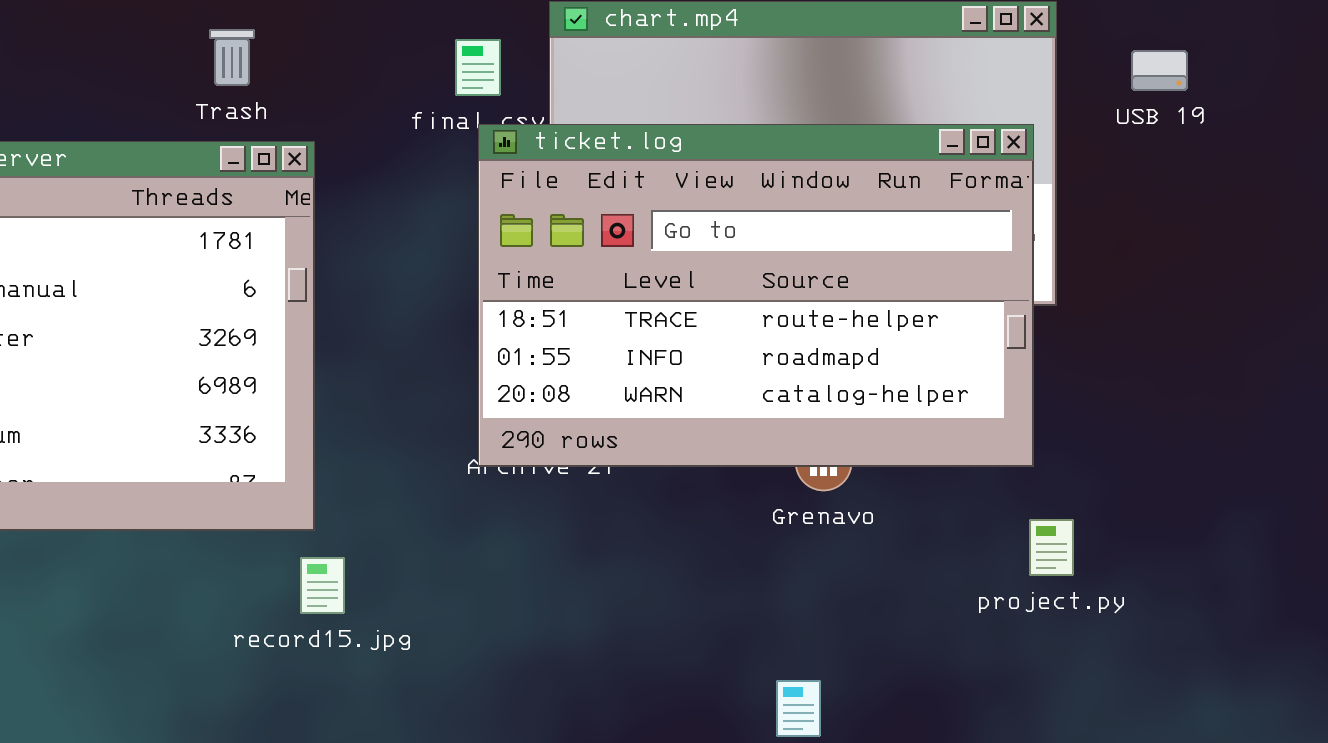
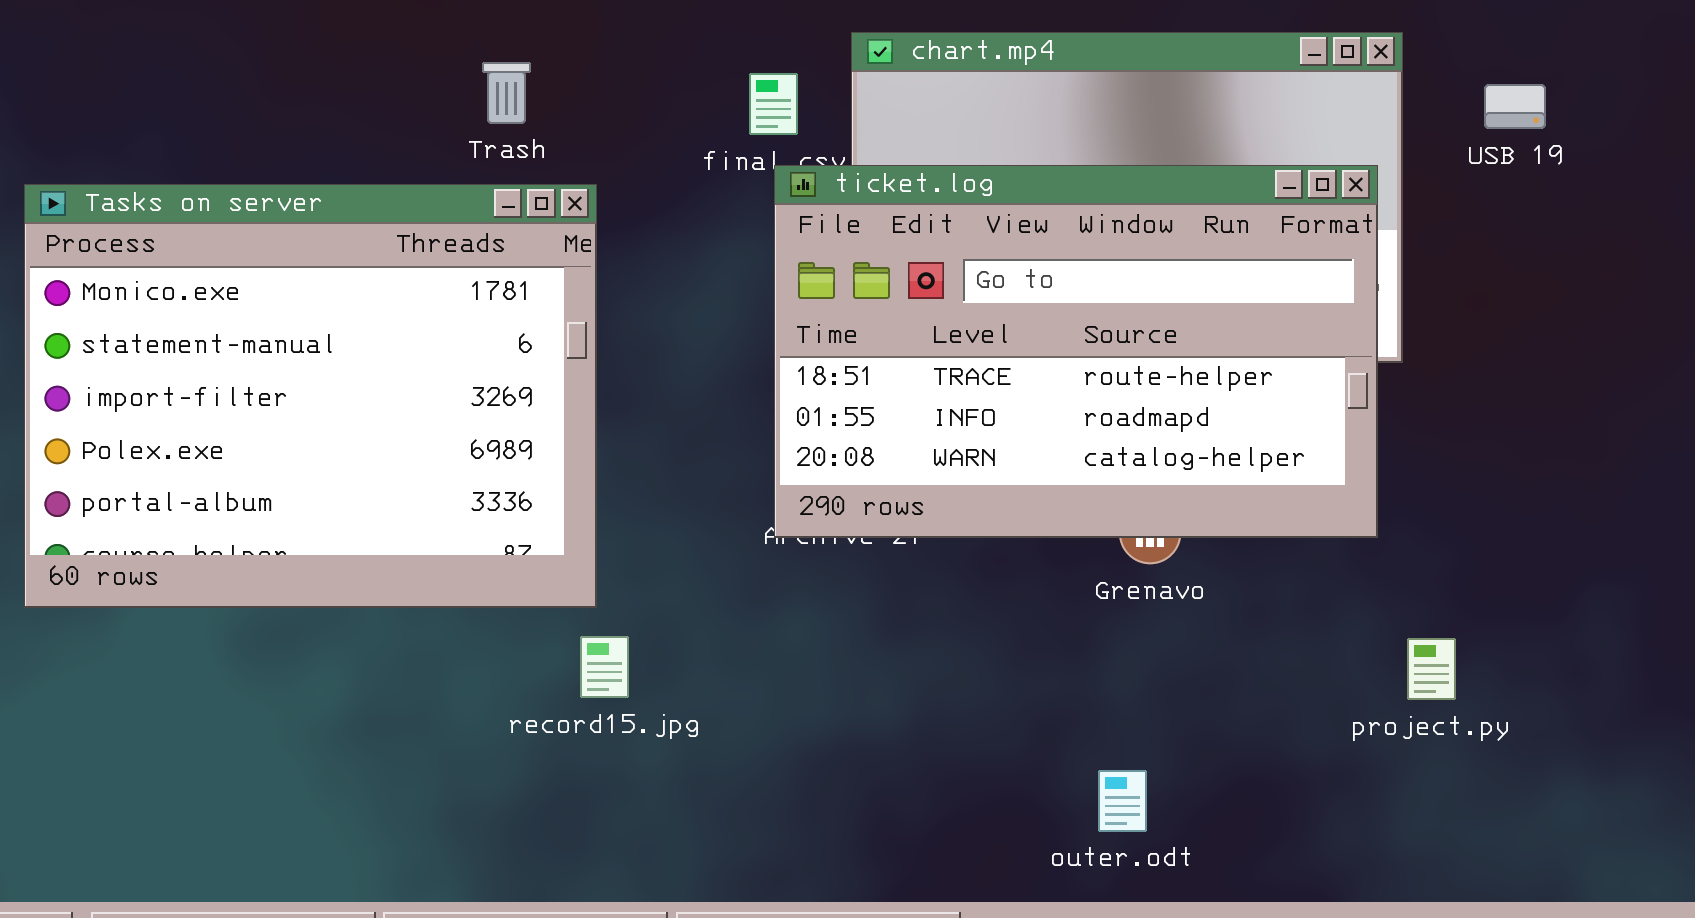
project.py: [1029,519,1074,576] -> [1407,638,1456,700], moved

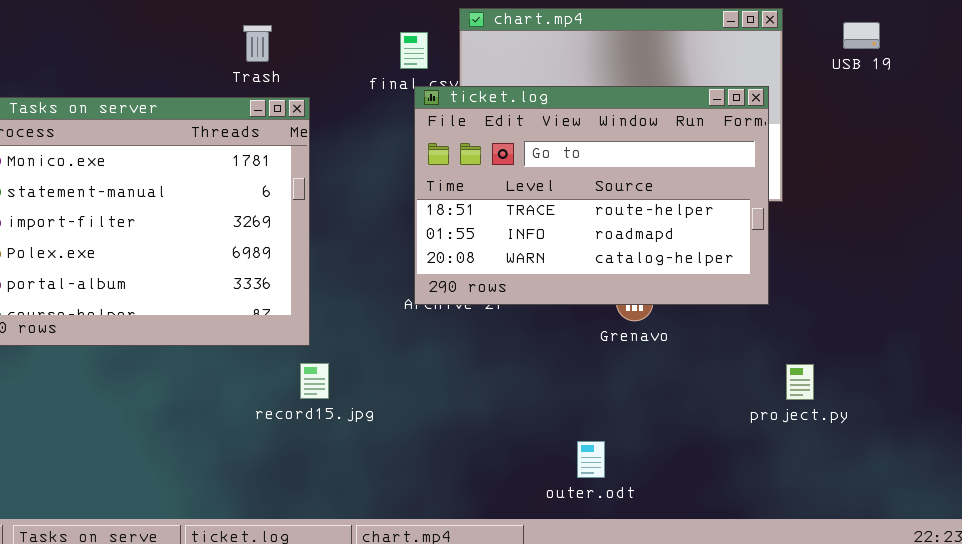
USB 19: [1484,84,1546,129] -> [843,22,880,49], moved
outer.odt: [1098,770,1147,832] -> [577,441,605,478], moved

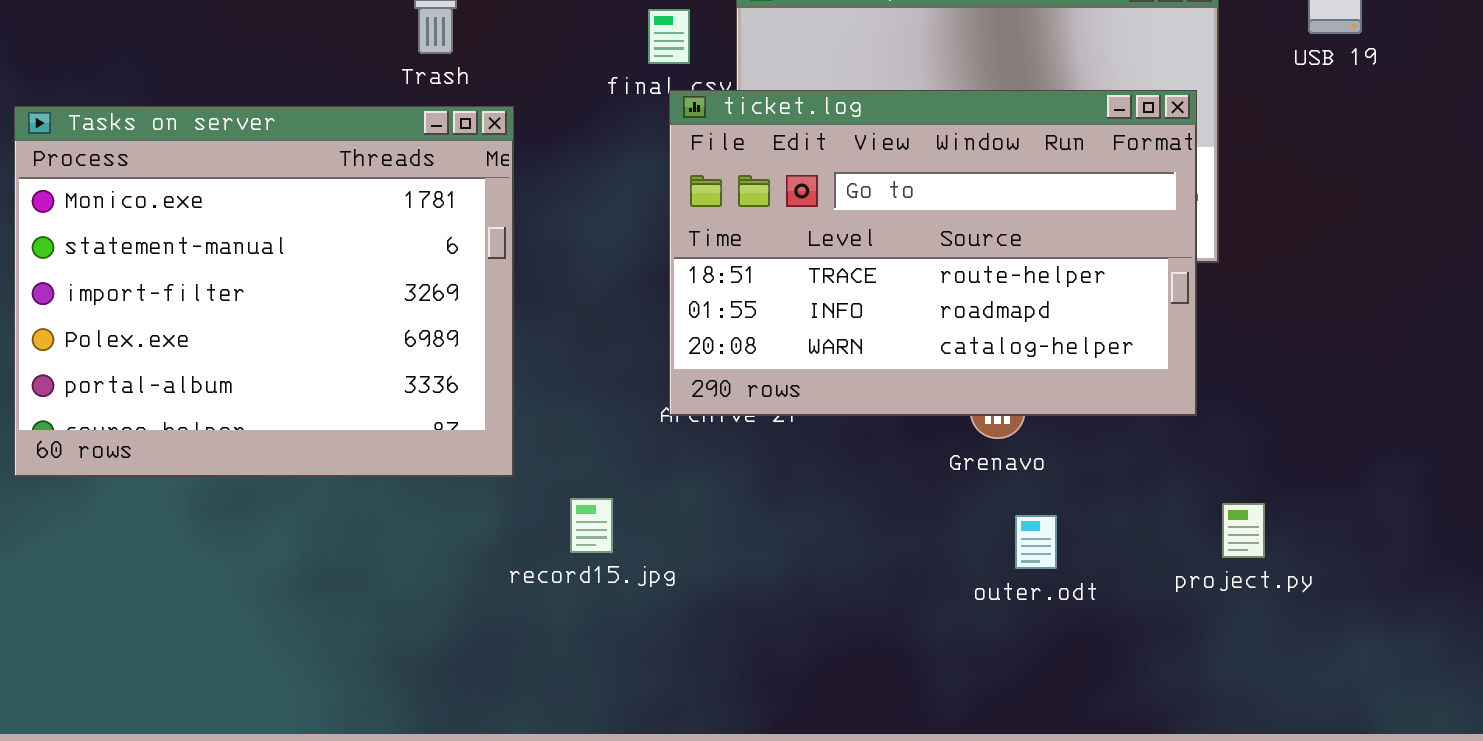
record15.jpg: [300,363,329,399] -> [570,498,613,553], moved
outer.odt: [577,441,605,478] -> [1015,515,1057,569], moved

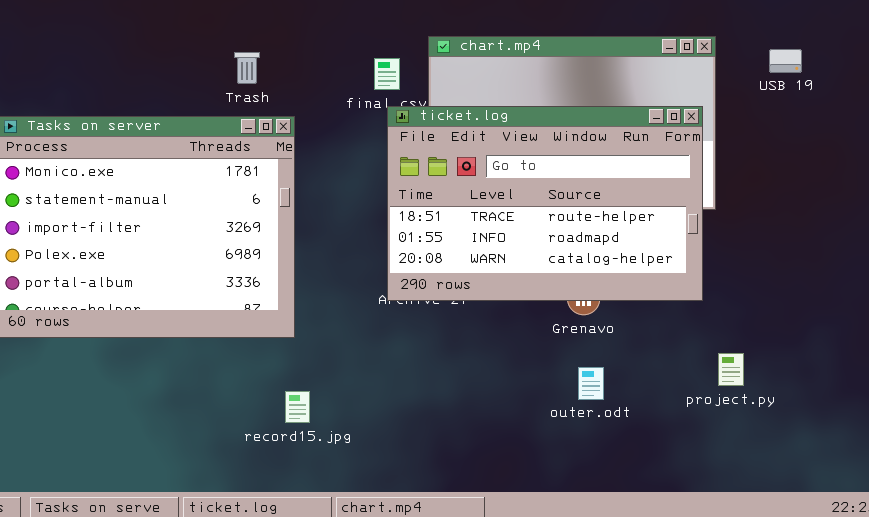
record15.jpg: [570,498,613,553] -> [285,391,310,423], moved
outer.odt: [1015,515,1057,569] -> [578,367,604,400], moved

